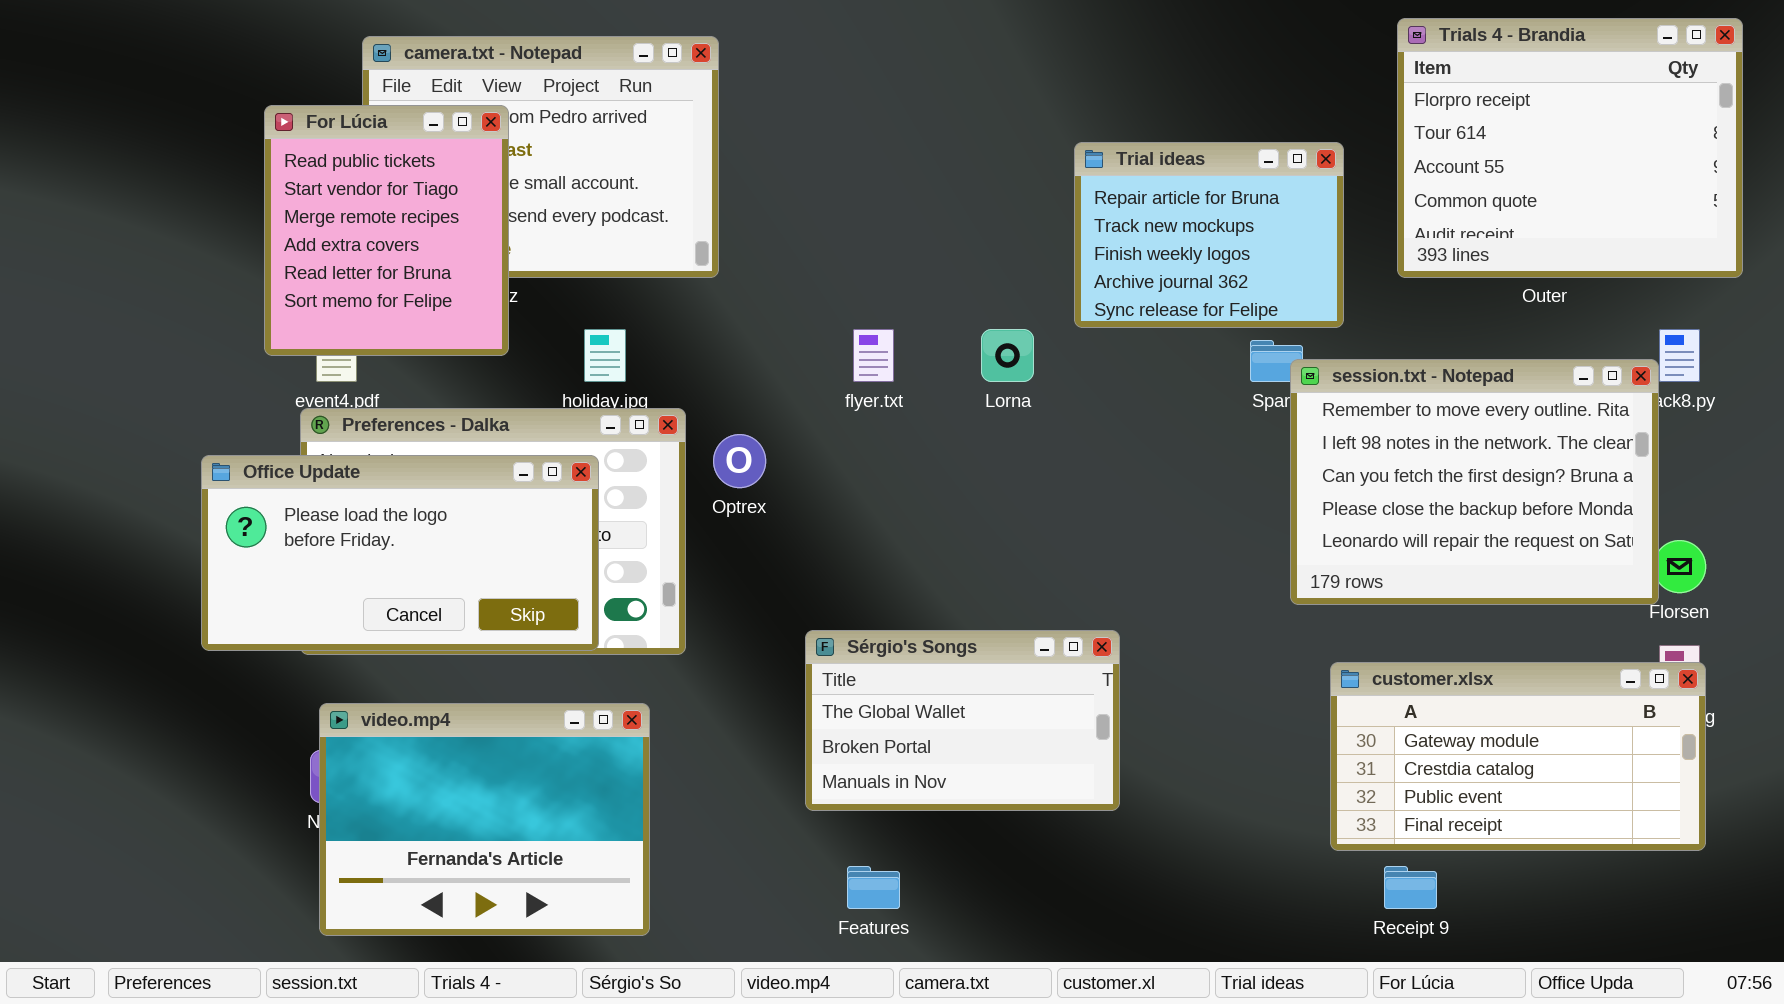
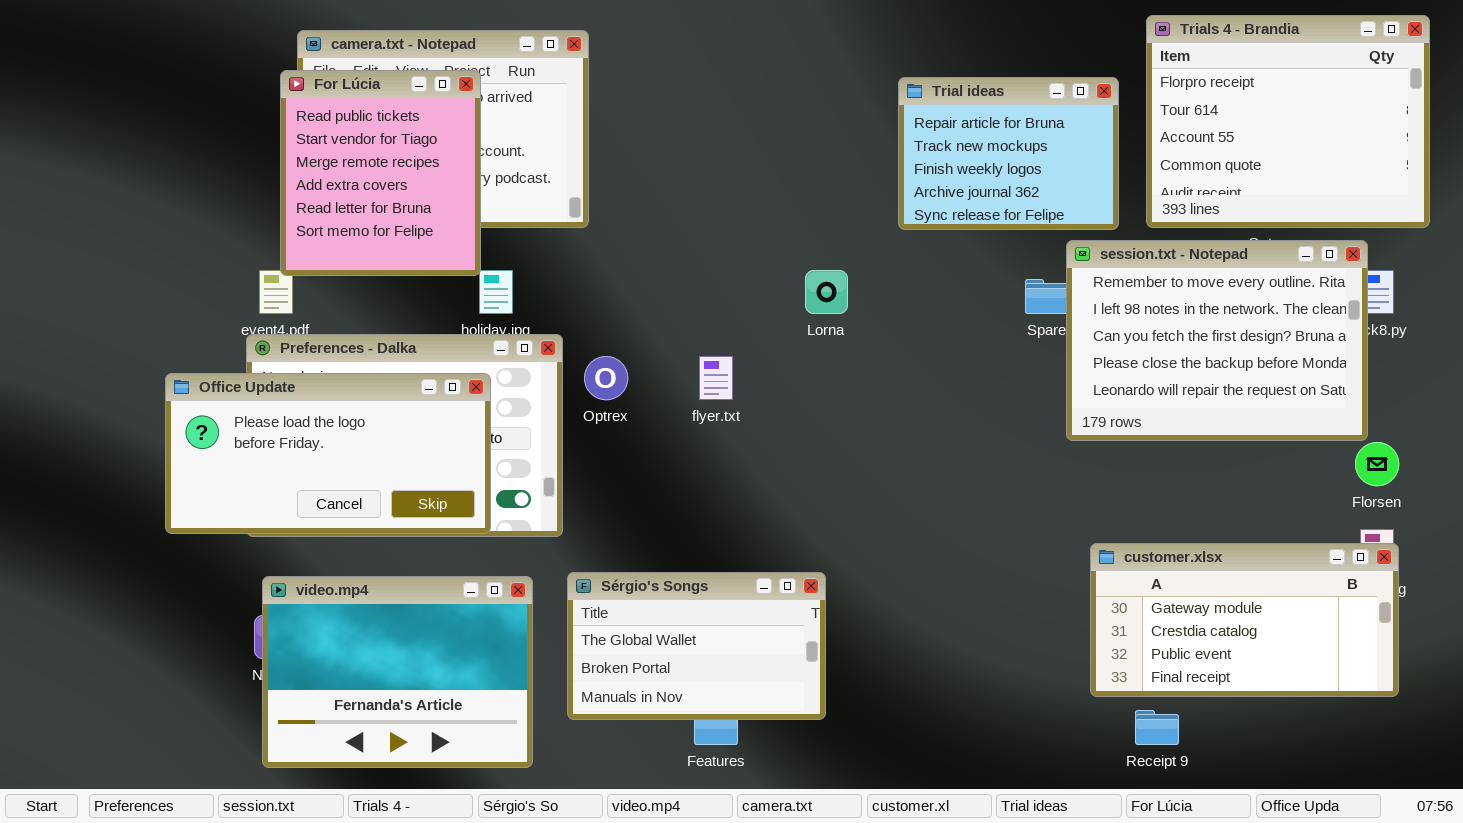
For Lúcia: [264,105,509,356] -> [280,70,481,276], moved
Trial ideas: [1074,142,1344,328] -> [898,77,1119,230], moved
flyer.txt: [853,329,894,382] -> [699,356,733,400], moved
session.txt - Notepad: [1290,359,1659,605] -> [1066,240,1368,441], moved
Sérgio's Songs: [805,630,1120,811] -> [567,572,826,720], moved

